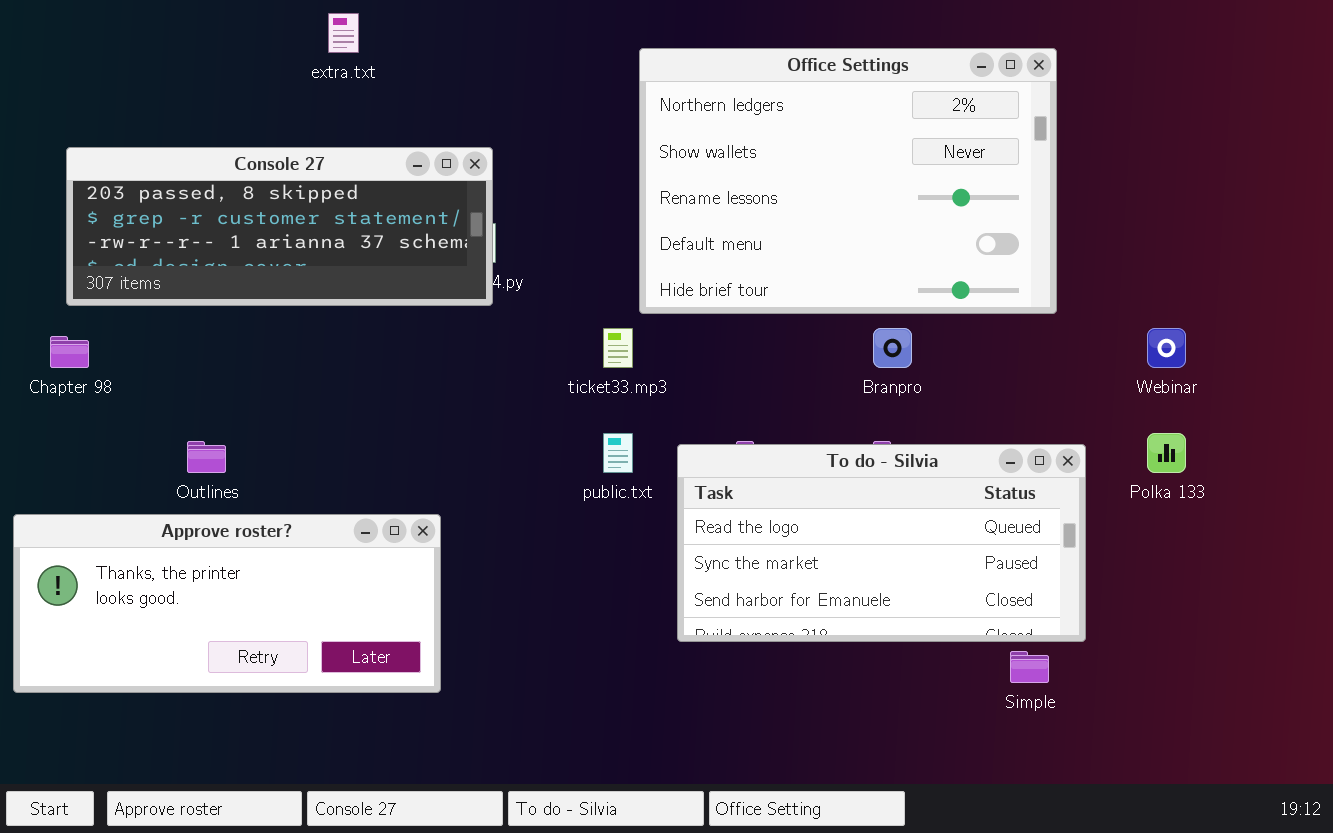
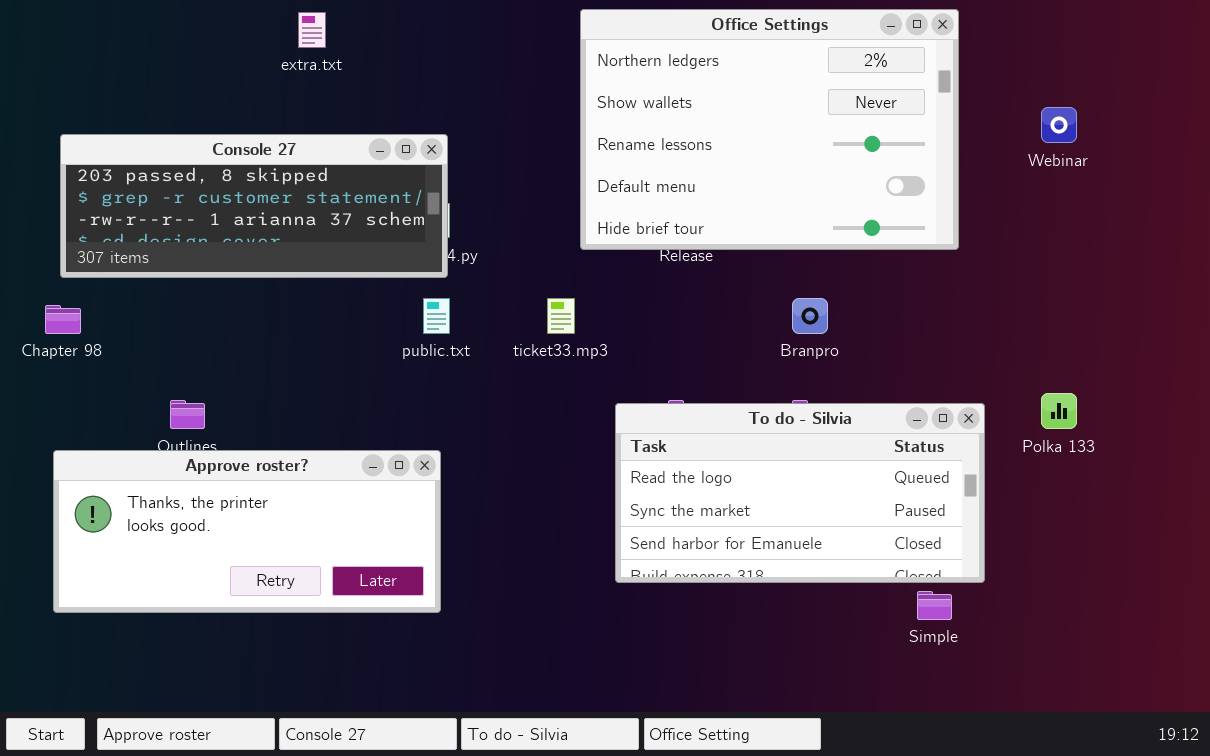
Office Settings: [639,48,1057,314] -> [580,9,959,250], moved
Webinar: [1147,328,1186,368] -> [1041,107,1077,143], moved
public.txt: [603,433,633,473] -> [423,298,450,334], moved
Approve roster?: [13,514,441,693] -> [53,450,441,613], moved

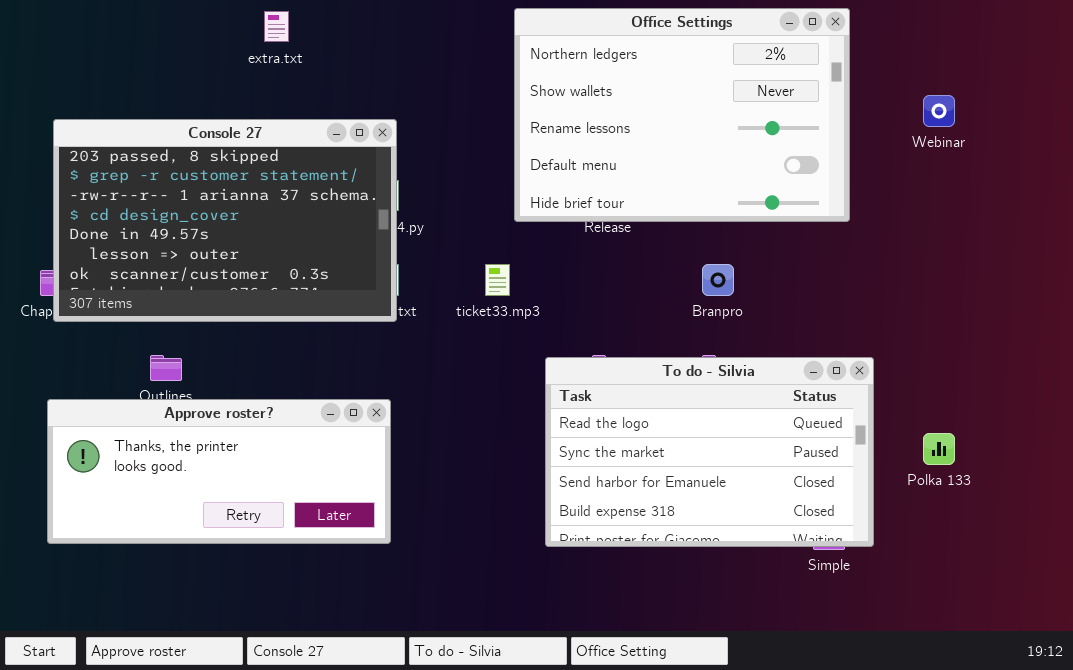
Console 27: [60,134,448,278] -> [53,119,397,322], resized
Polka 133: [1041,393,1077,429] -> [923,433,955,465], moved
To do - Silvia: [615,403,985,583] -> [545,357,874,547], resized

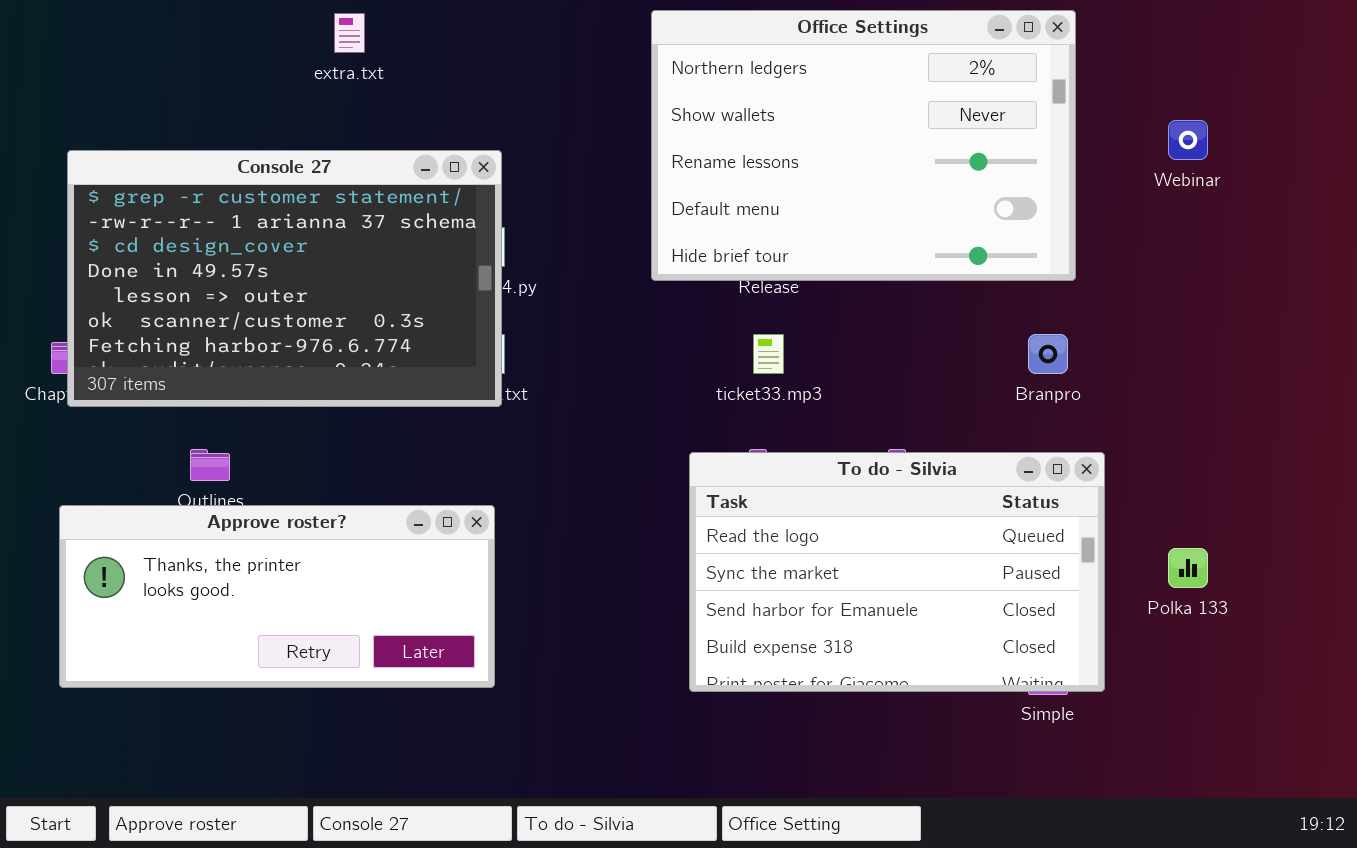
Console 27: [53,119,397,322] -> [67,150,502,407], scrolled down 1 row
ticket33.mp3: [485,264,510,296] -> [753,334,784,374], moved
Branpro: [702,264,734,296] -> [1028,334,1068,374], moved

